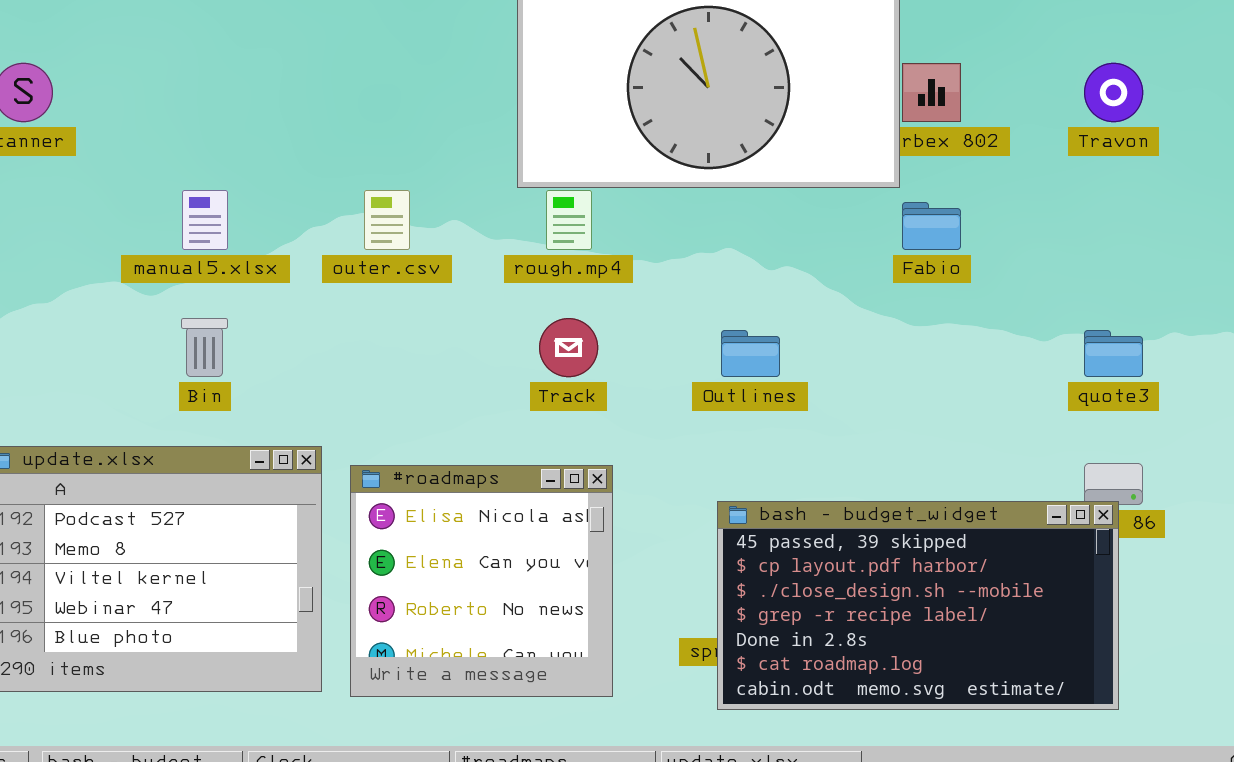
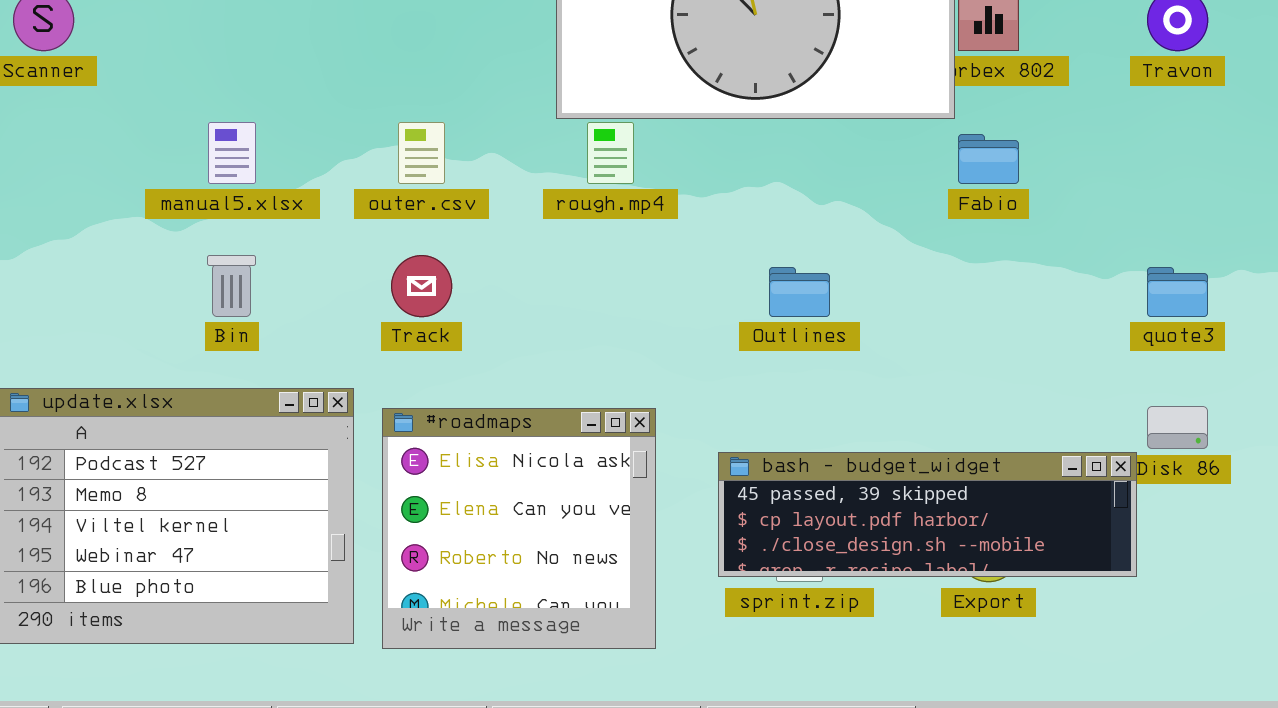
Track: [539,318,598,377] -> [391,255,452,317], moved
bash - budget_widget: [717,501,1119,710] -> [718,452,1137,577], moved, resized

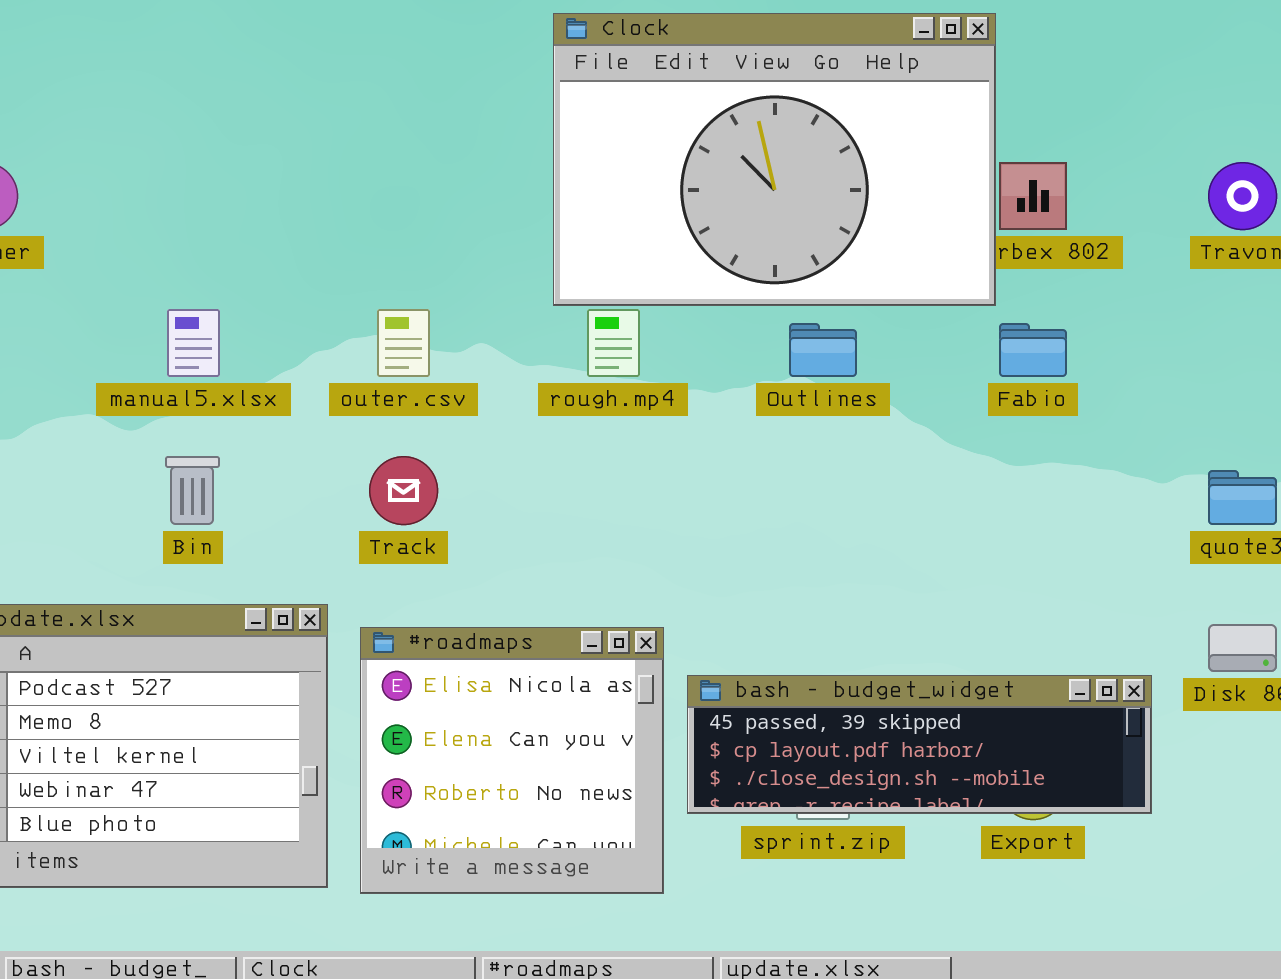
Outlines: [769,267,830,317] -> [789,323,857,377], moved
bash - budget_widget: [718,452,1137,577] -> [687,675,1152,814], moved

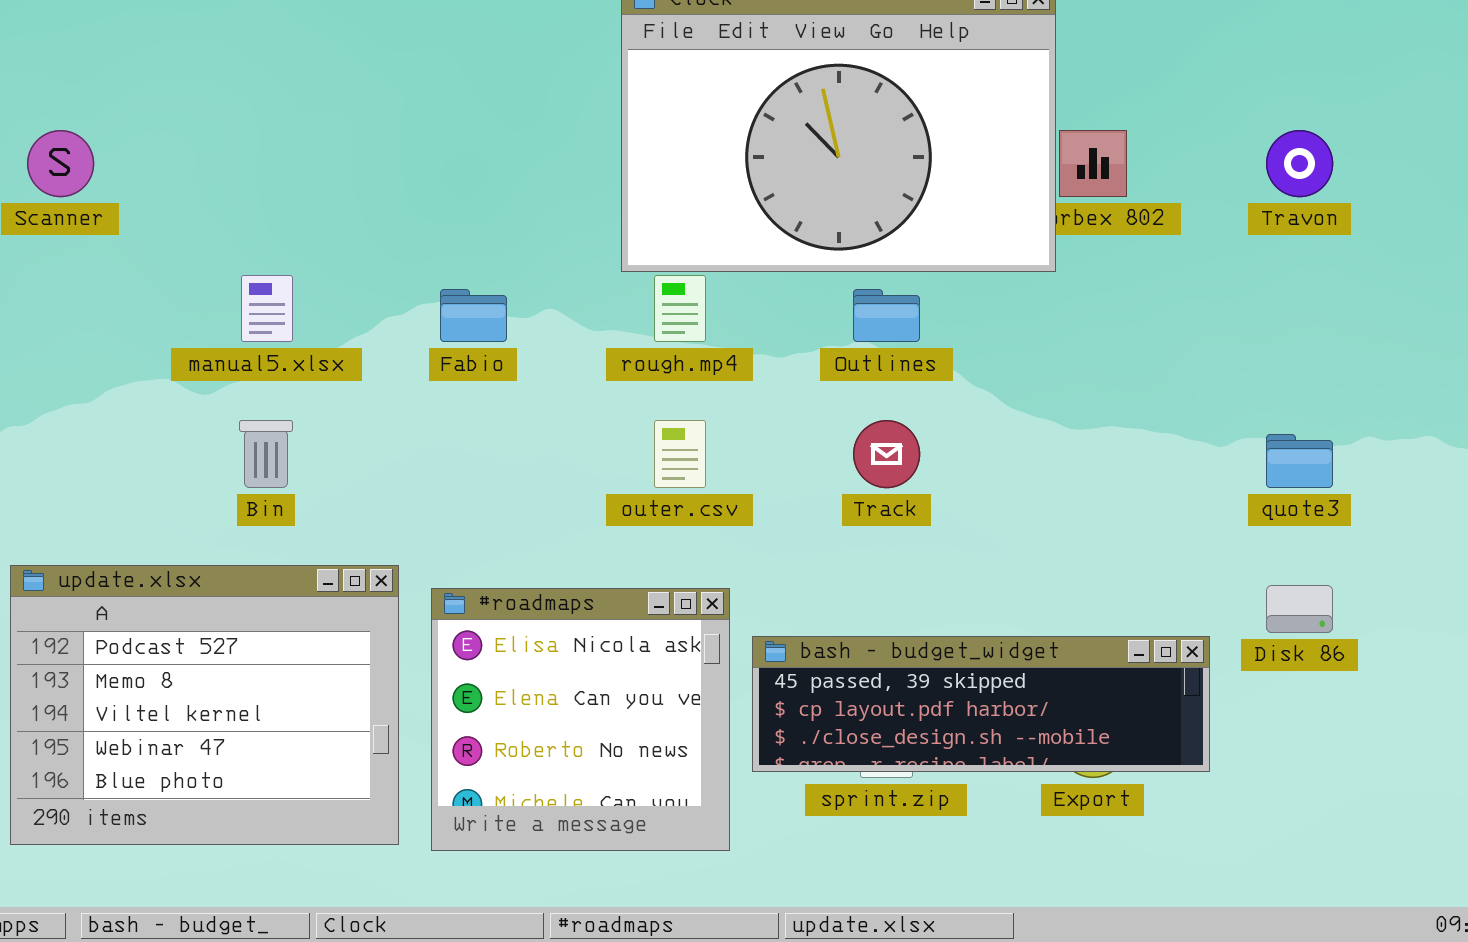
outer.csv: [377,309,430,377] -> [654,420,706,488], moved
Fabio: [999,323,1067,377] -> [440,289,507,342], moved
Track: [369,456,438,525] -> [853,420,920,488], moved

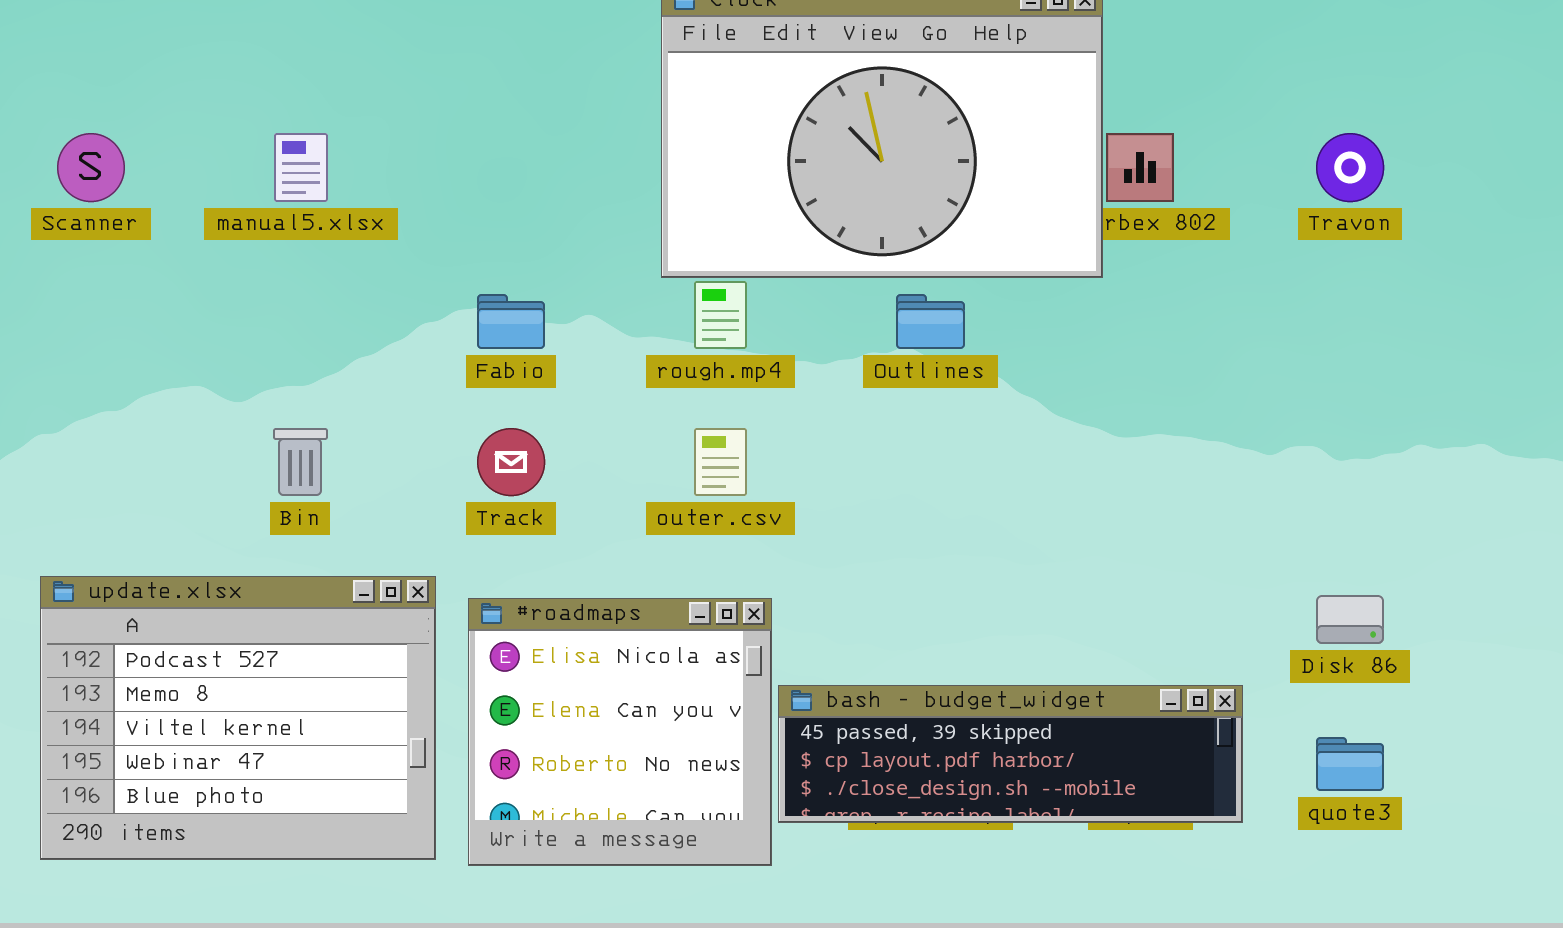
manual5.xlsx: [241,275,293,342] -> [274,133,328,202], moved
Track: [853,420,920,488] -> [477,428,545,496], moved
quote3: [1266,434,1333,488] -> [1316,737,1384,791], moved
bash - budget_widget: [752,636,1210,772] -> [778,685,1243,823], moved

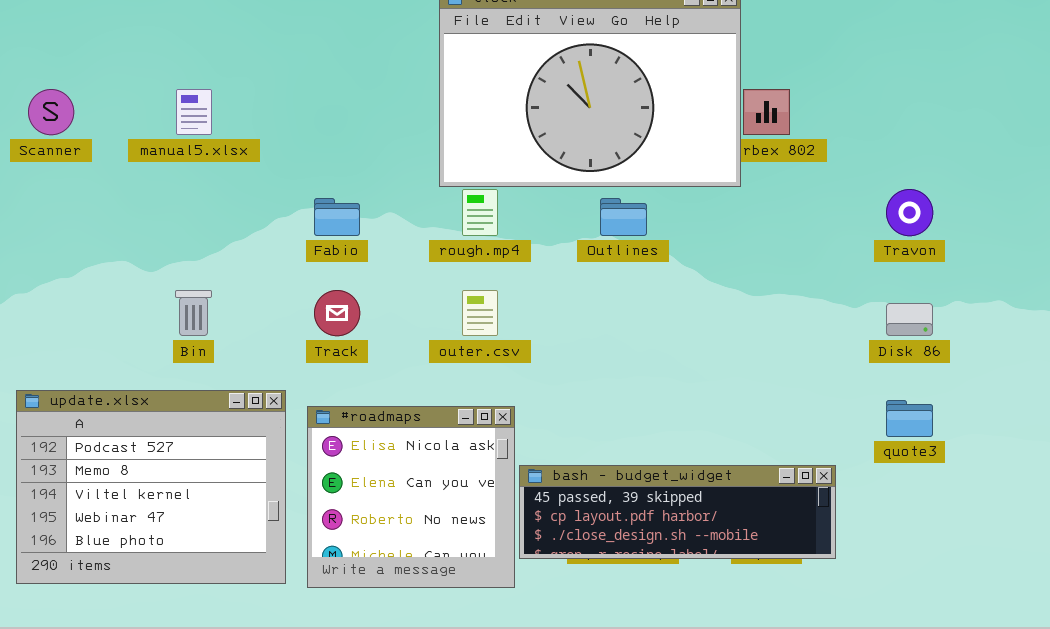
Travon: [1316,133,1384,202] -> [886,189,933,236], moved
Disk 86: [1316,595,1384,644] -> [886,303,933,336], moved
quote3: [1316,737,1384,791] -> [886,400,933,437], moved

